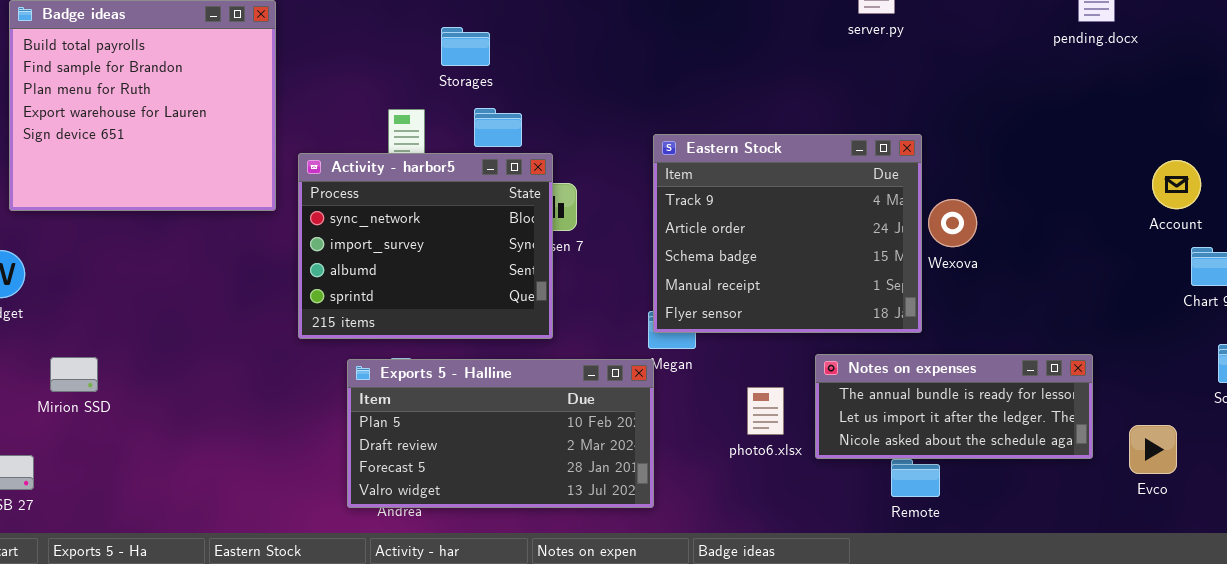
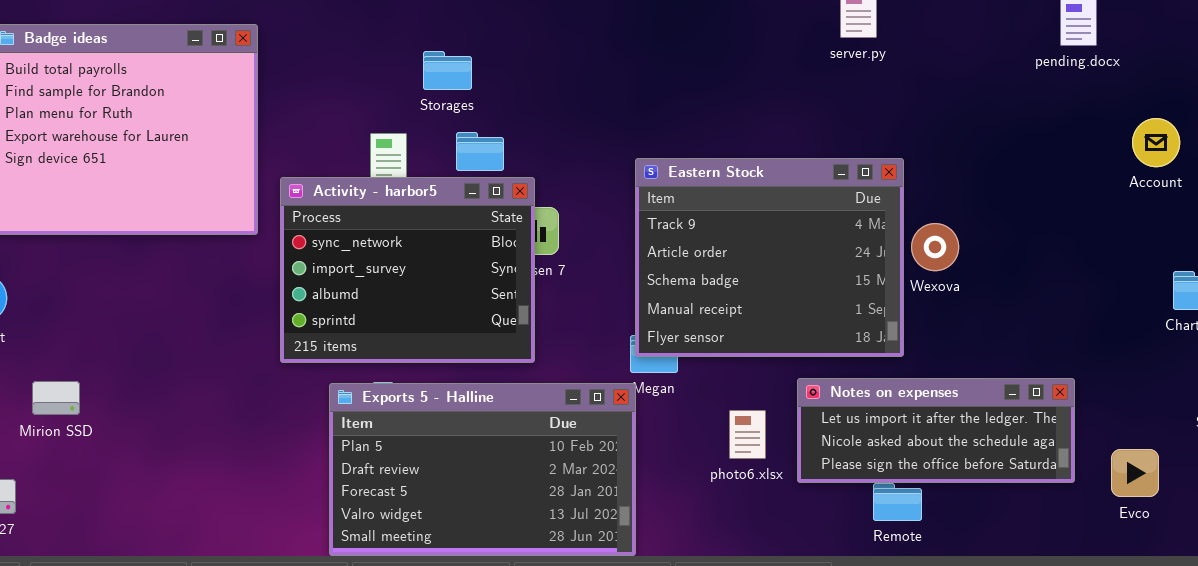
Account: [1152,160,1201,209] -> [1132,118,1180,167], moved
Notes on expenses: [815,354,1093,459] -> [797,378,1075,483], scrolled down 1 row
Exports 5 - Halline: [347,359,654,508] -> [329,383,636,556], resized

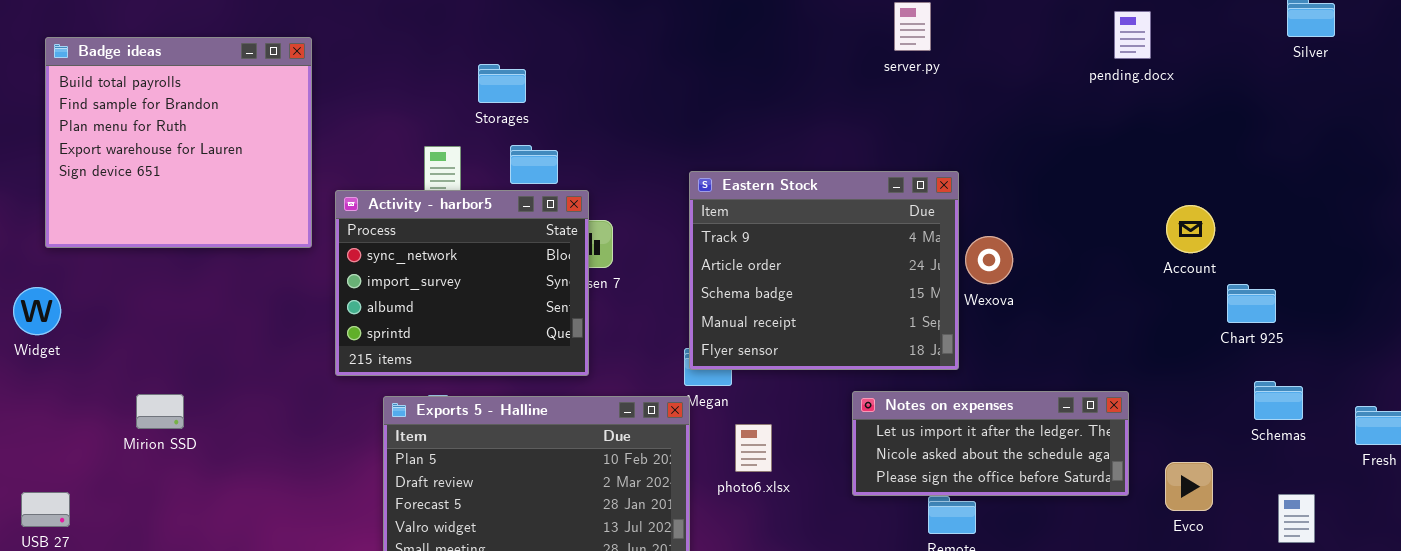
Account: [1132,118,1180,167] -> [1166,205,1215,253], moved
Mirion SSD: [32,381,80,415] -> [136,394,184,429], moved
photo6.xlsx: [729,410,766,459] -> [735,424,772,472], moved

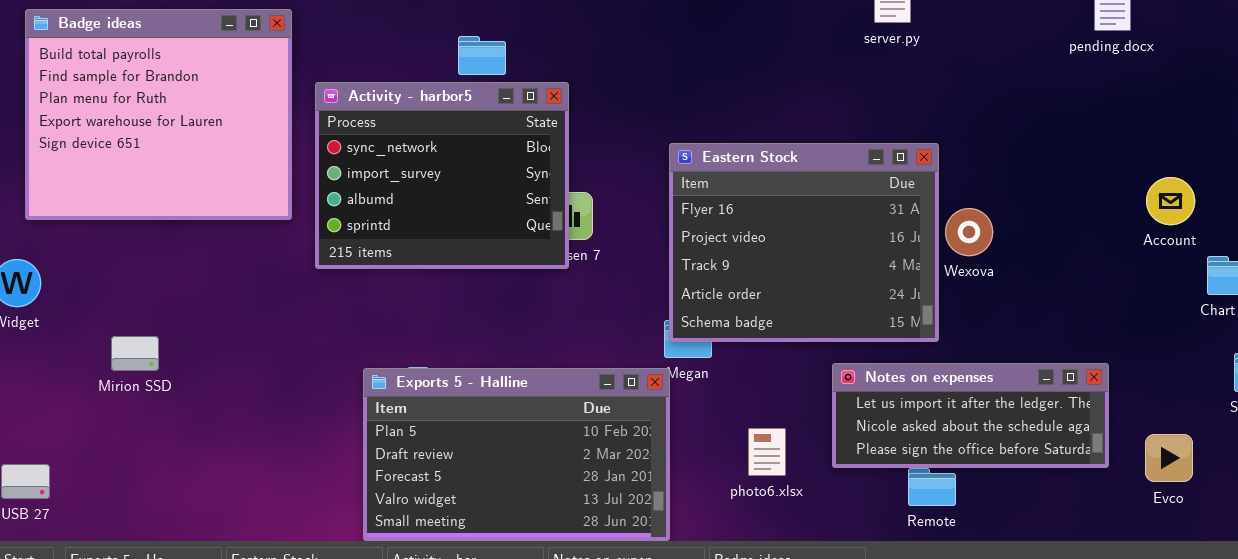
Eastern Stock: [689,171,959,370] -> [669,143,939,342], scrolled up 2 rows
Activity - harbor5: [335,190,589,376] -> [315,82,569,269], moved
Mirion SSD: [136,394,184,429] -> [111,336,159,371], moved
photo6.xlsx: [735,424,772,472] -> [748,428,786,476], moved

